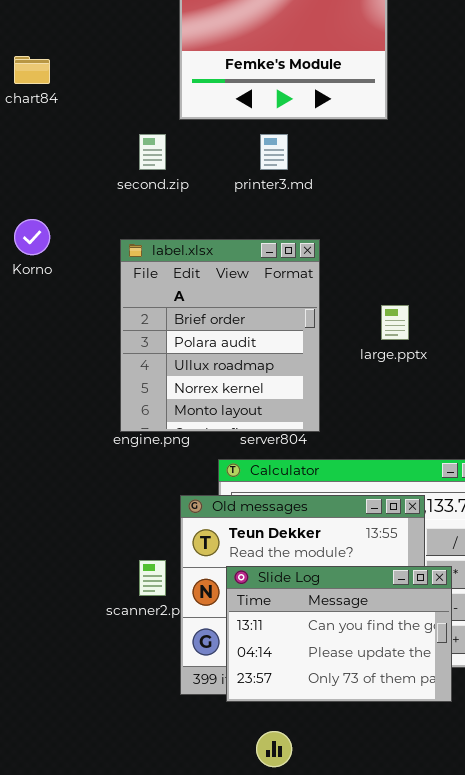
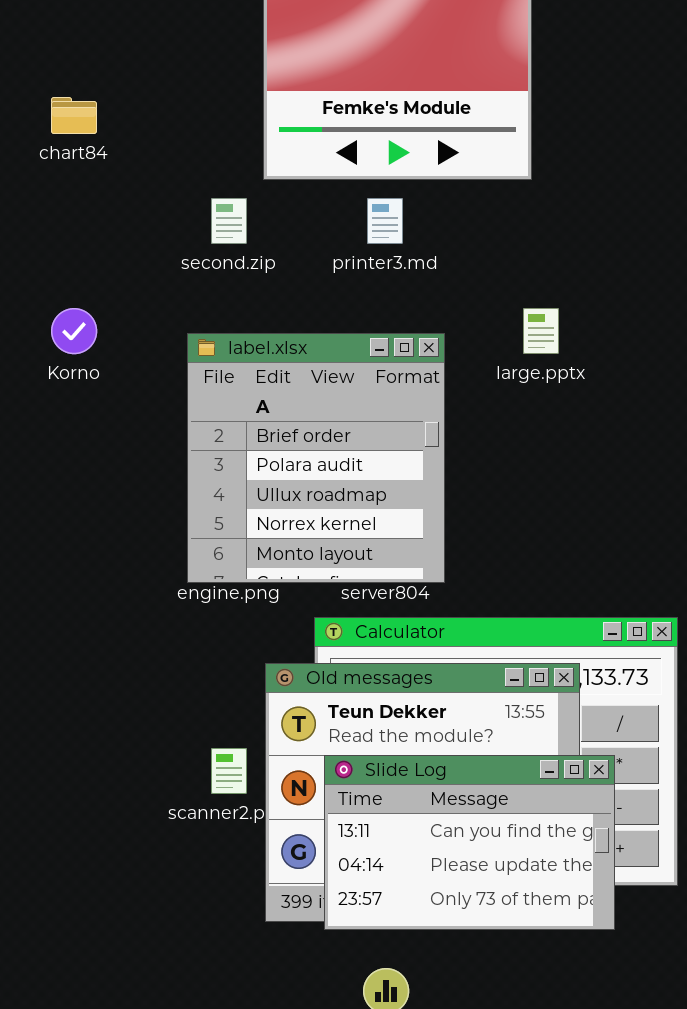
large.pptx: [381,305,409,340] -> [523,308,559,354], moved

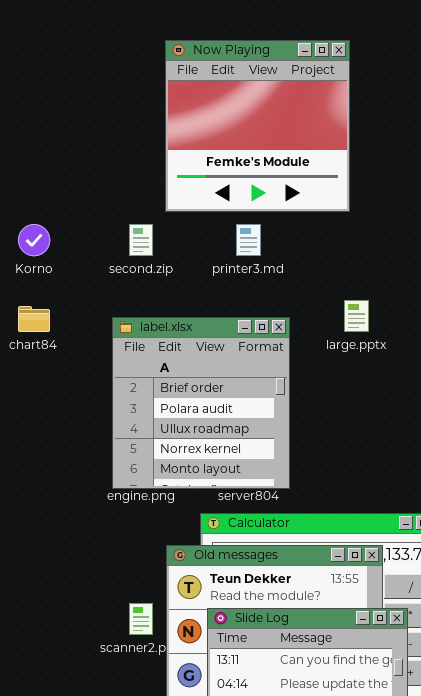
chart84: [51,97,97,134] -> [18,306,50,332], moved
Korno: [51,308,97,354] -> [18,224,50,256], moved

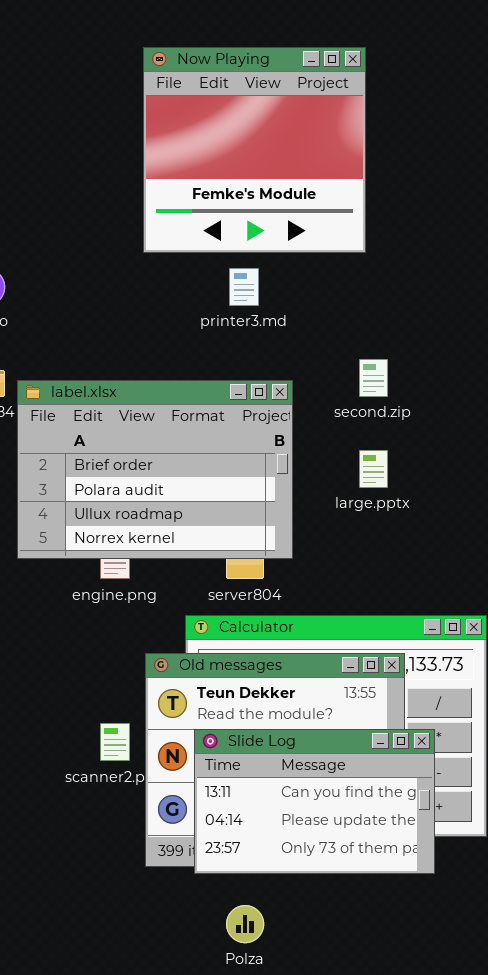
second.zip: [129,224,153,256] -> [359,359,388,397], moved
large.pptx: [344,300,369,332] -> [359,450,388,488], moved
label.xlsx: [112,317,290,489] -> [17,380,293,559], resized

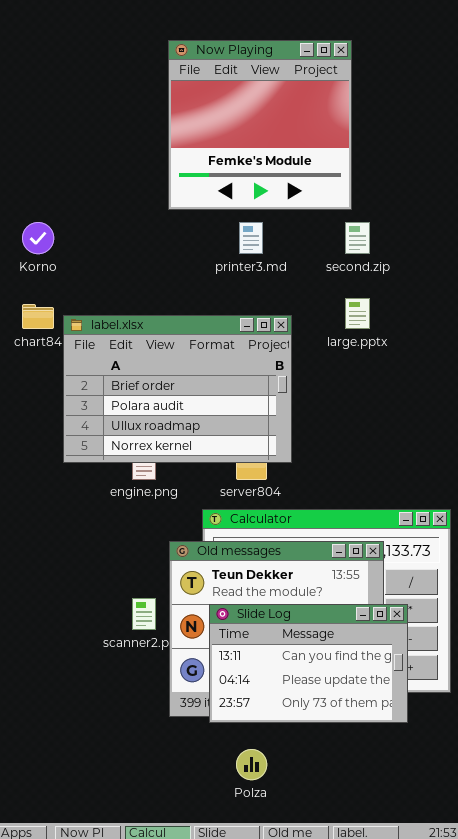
second.zip: [359,359,388,397] -> [345,222,370,254], moved
large.pptx: [359,450,388,488] -> [345,298,370,329], moved

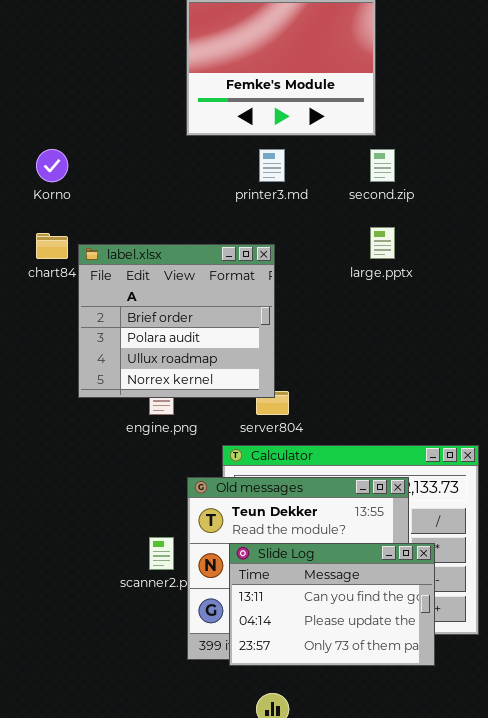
label.xlsx: [63,315,292,463] -> [78,244,275,398], resized

